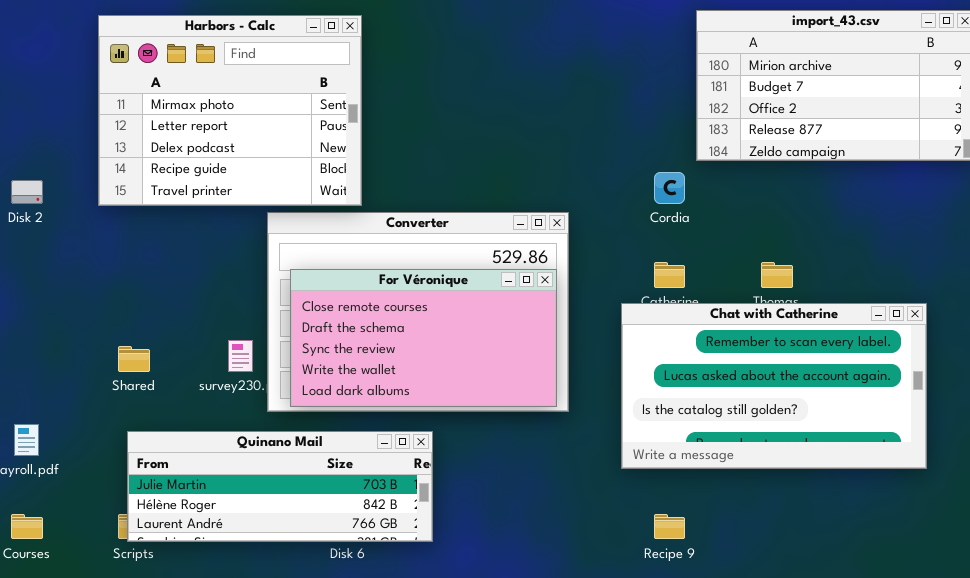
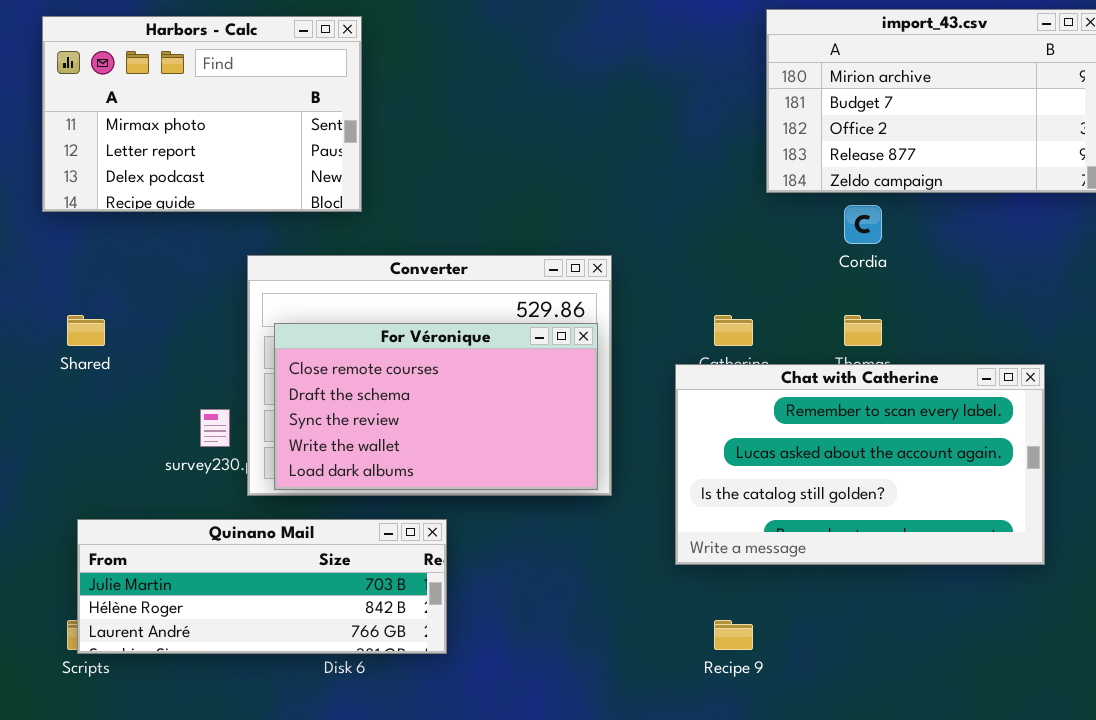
Harbors - Calc: [98,15,362,206] -> [42,16,362,212], resized
Cordia: [654,172,685,204] -> [844,205,882,244], moved
Shared: [118,346,150,372] -> [67,315,105,346], moved

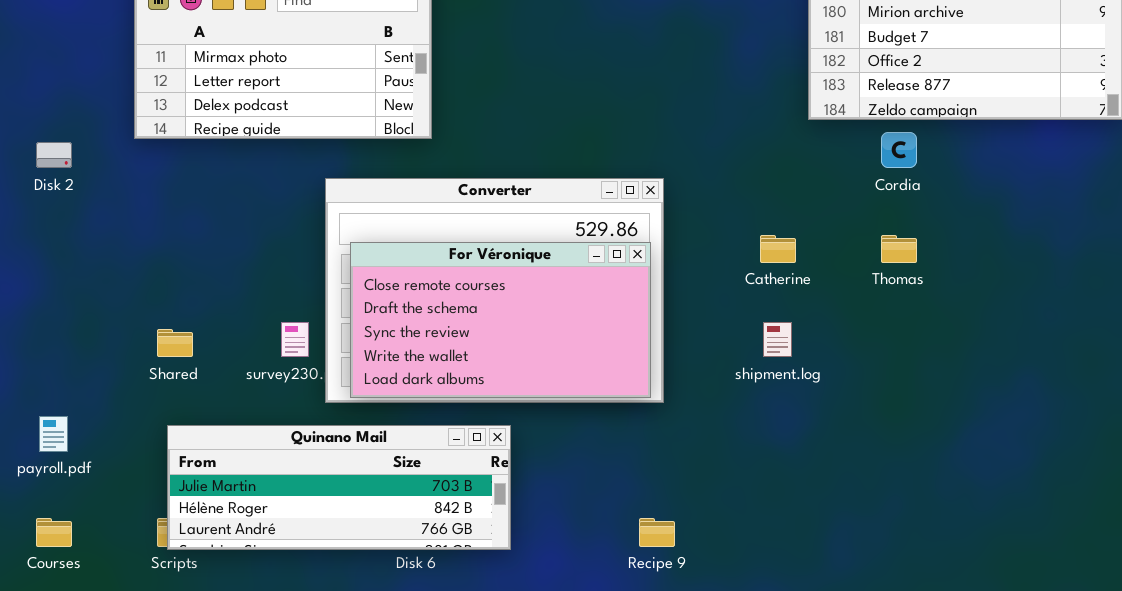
Shared: [67,315,105,346] -> [157,329,193,357], moved
Chat with Catherine: [675,364,1045,565] -> none, closed
Recipe 9: [714,620,753,650] -> [639,518,675,547], moved

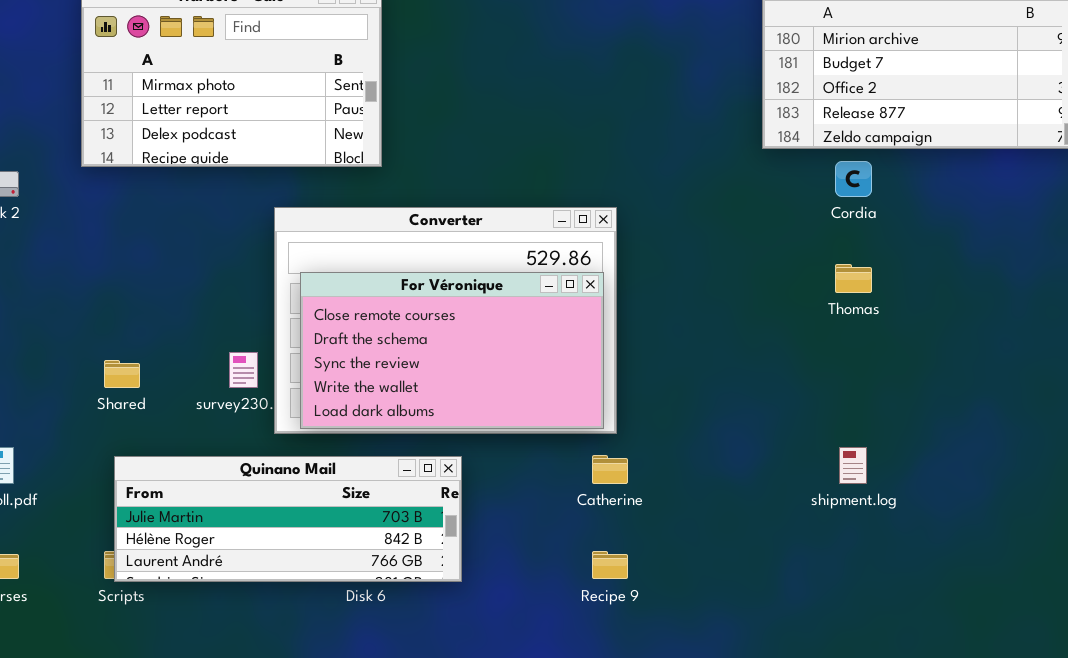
Catherine: [760,235,796,263] -> [592,455,628,484], moved
shipment.log: [763,322,792,357] -> [839,447,867,484], moved

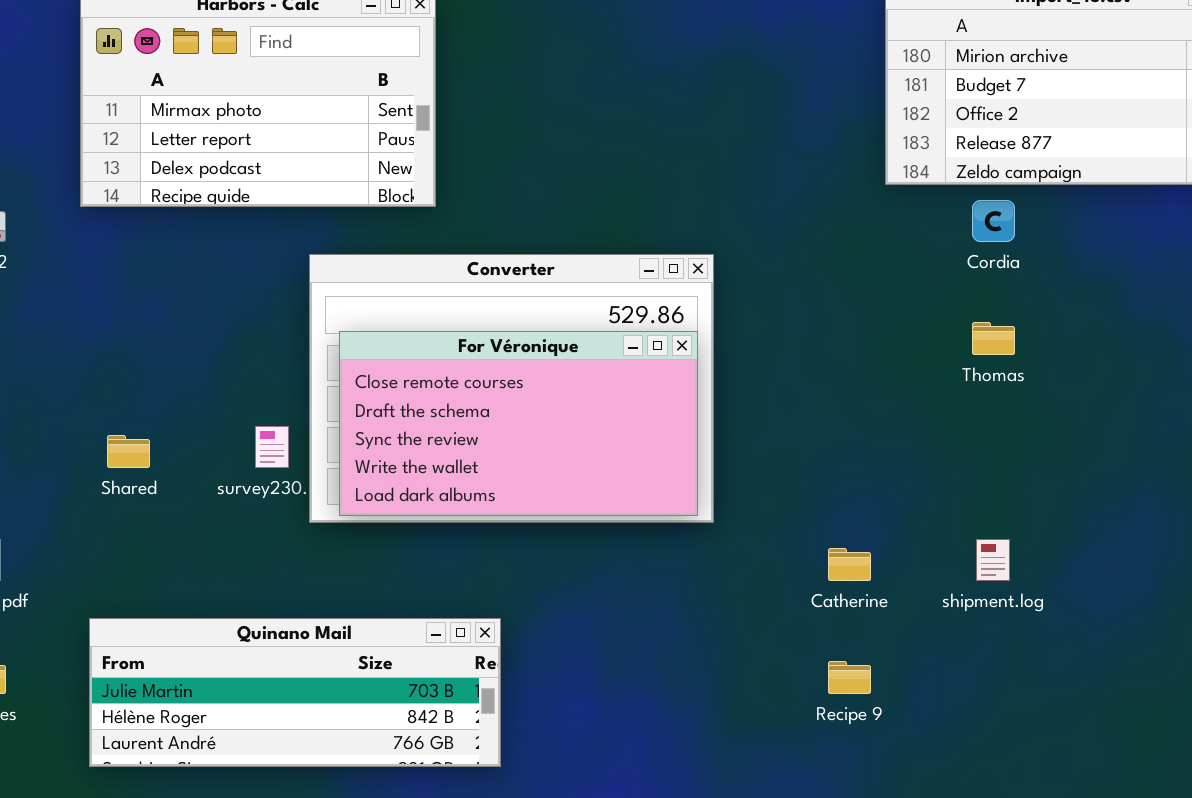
Catherine: [592,455,628,484] -> [828,548,871,581], moved
Quinano Mail: [114,456,462,582] -> [89,618,501,767], moved
Recipe 9: [592,551,628,579] -> [828,661,871,694], moved

